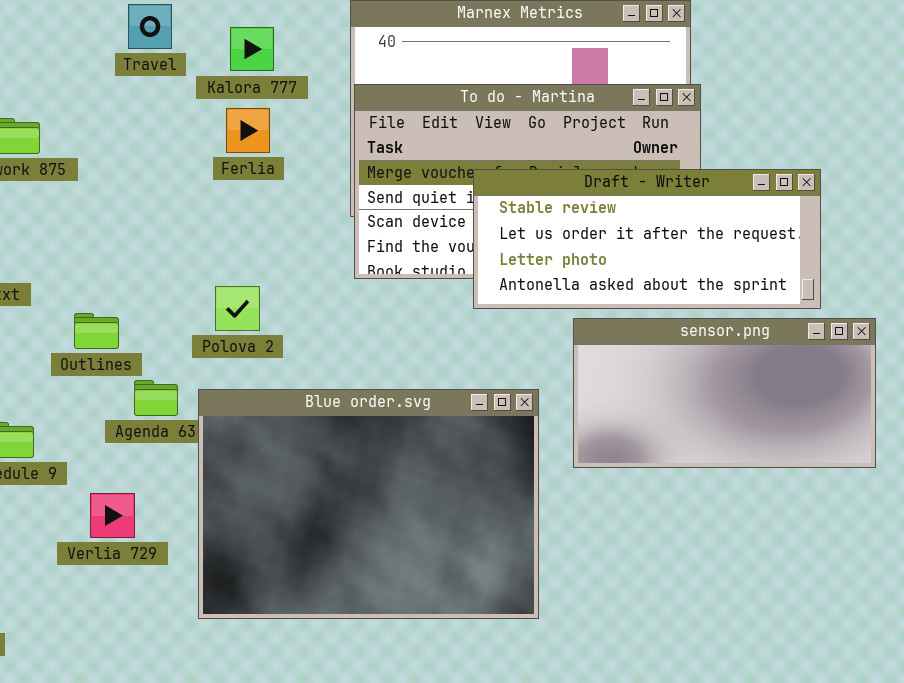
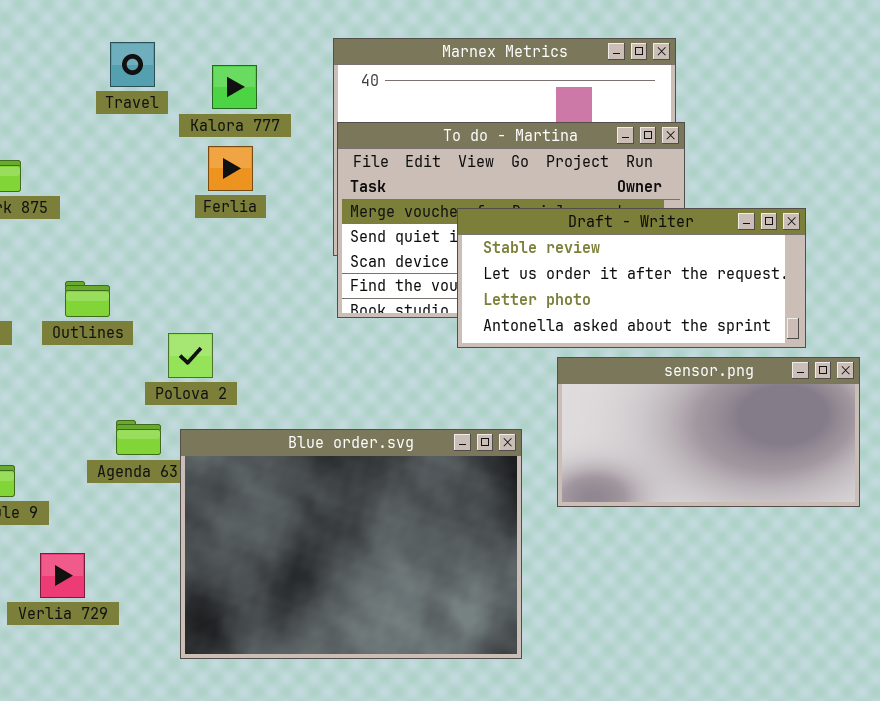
Polova 2: [215,286,260,331] -> [168,333,213,378], moved
Outlines: [74,313,119,349] -> [65,281,110,317], moved
Verlia 729: [90,493,135,538] -> [40,553,85,598], moved

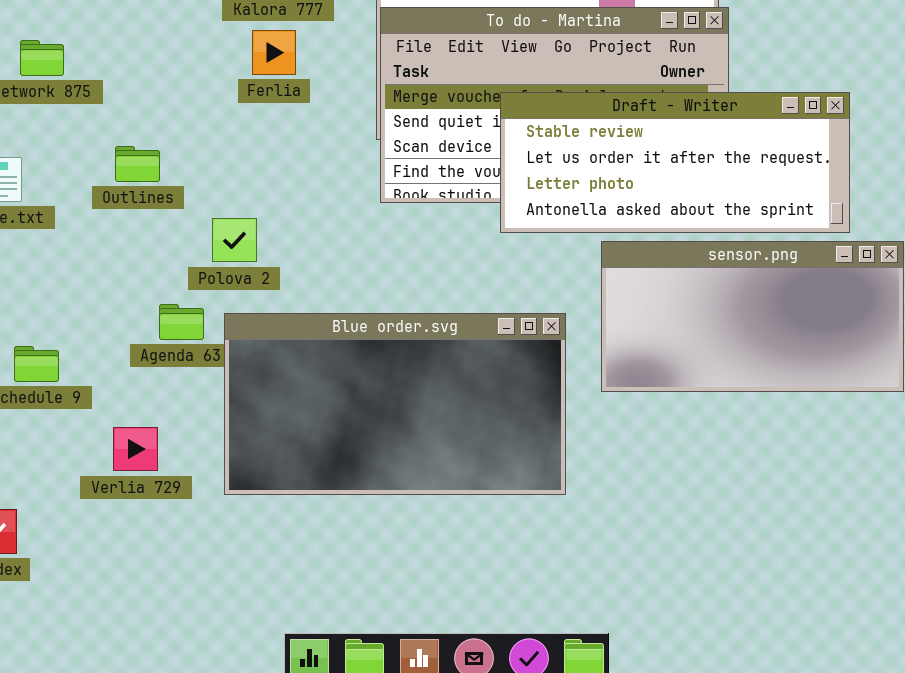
Outlines: [65,281,110,317] -> [115,146,160,182], moved
Blue order.svg: [180,429,522,659] -> [224,313,566,495], resized
Verlia 729: [40,553,85,598] -> [113,427,158,471], moved

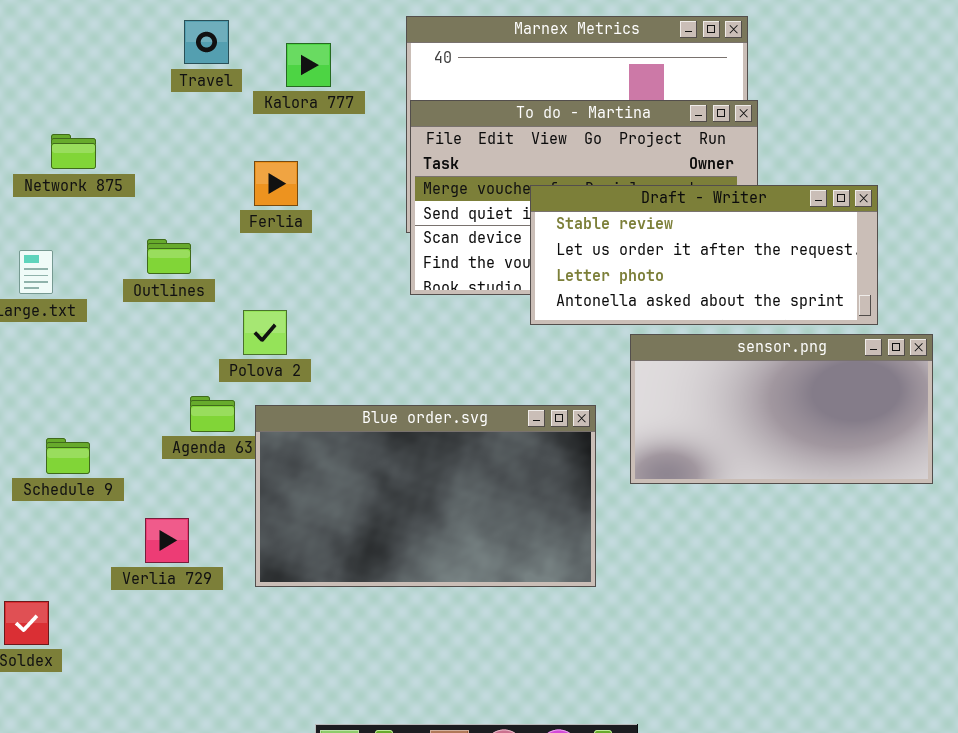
Ferlia: [252,30,296,75] -> [254,161,298,206], moved

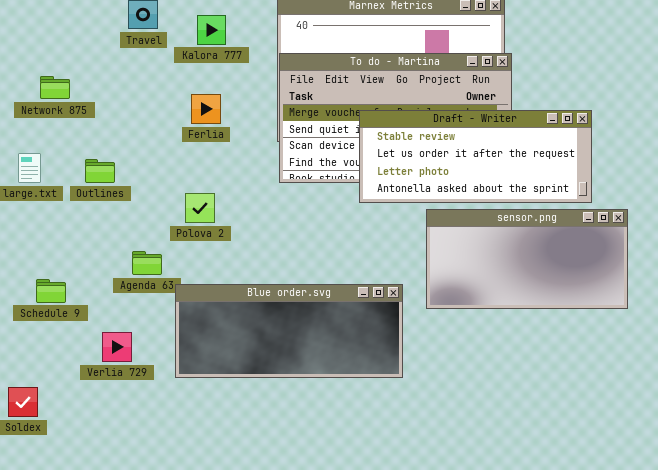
Ferlia: [254,161,298,206] -> [191,94,221,124], moved
Outlines: [147,239,191,274] -> [85,159,115,183], moved
Polova 2: [243,310,287,355] -> [185,193,215,223], moved
Blue order.svg: [255,405,596,587] -> [175,284,403,378], resized

